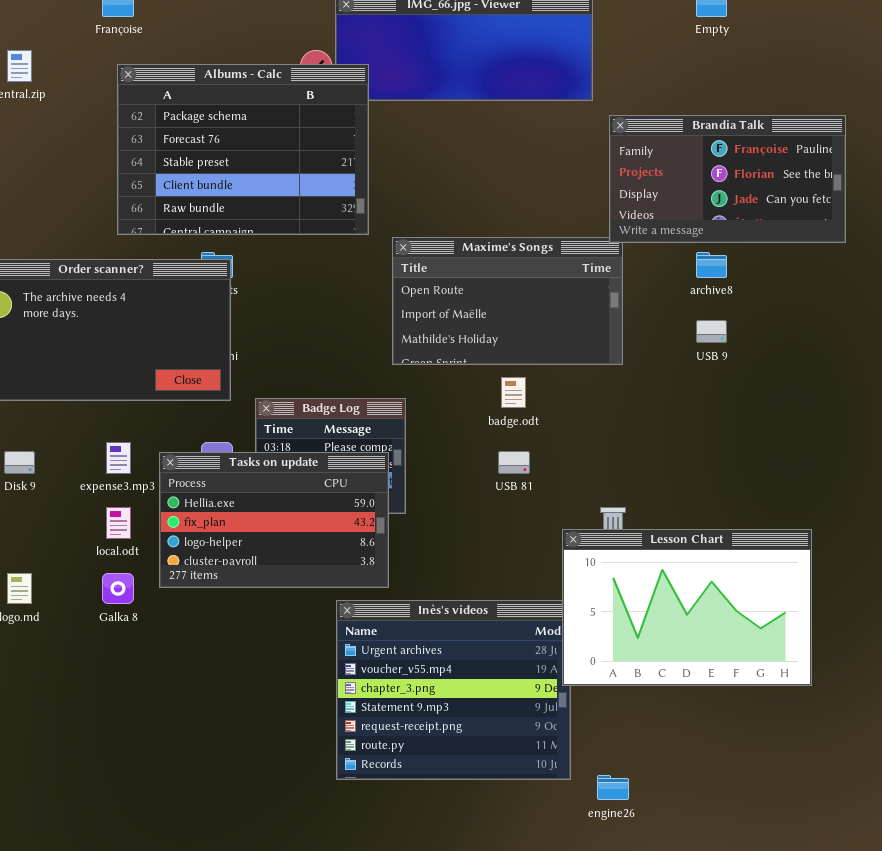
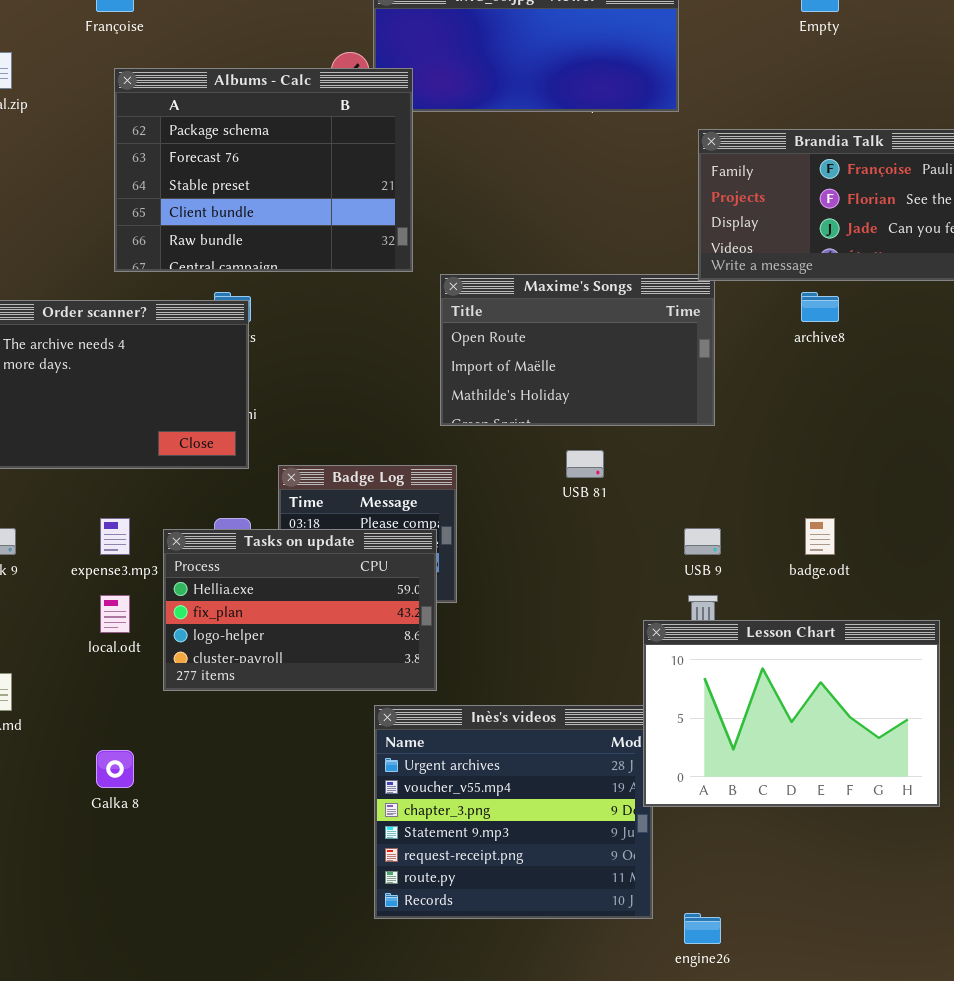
USB 9: [696,320,727,343] -> [684,528,721,555], moved
badge.odt: [501,377,526,408] -> [805,518,835,555], moved
USB 81: [498,451,530,474] -> [566,450,604,478], moved
Galka 8: [102,573,134,604] -> [96,750,134,788], moved

